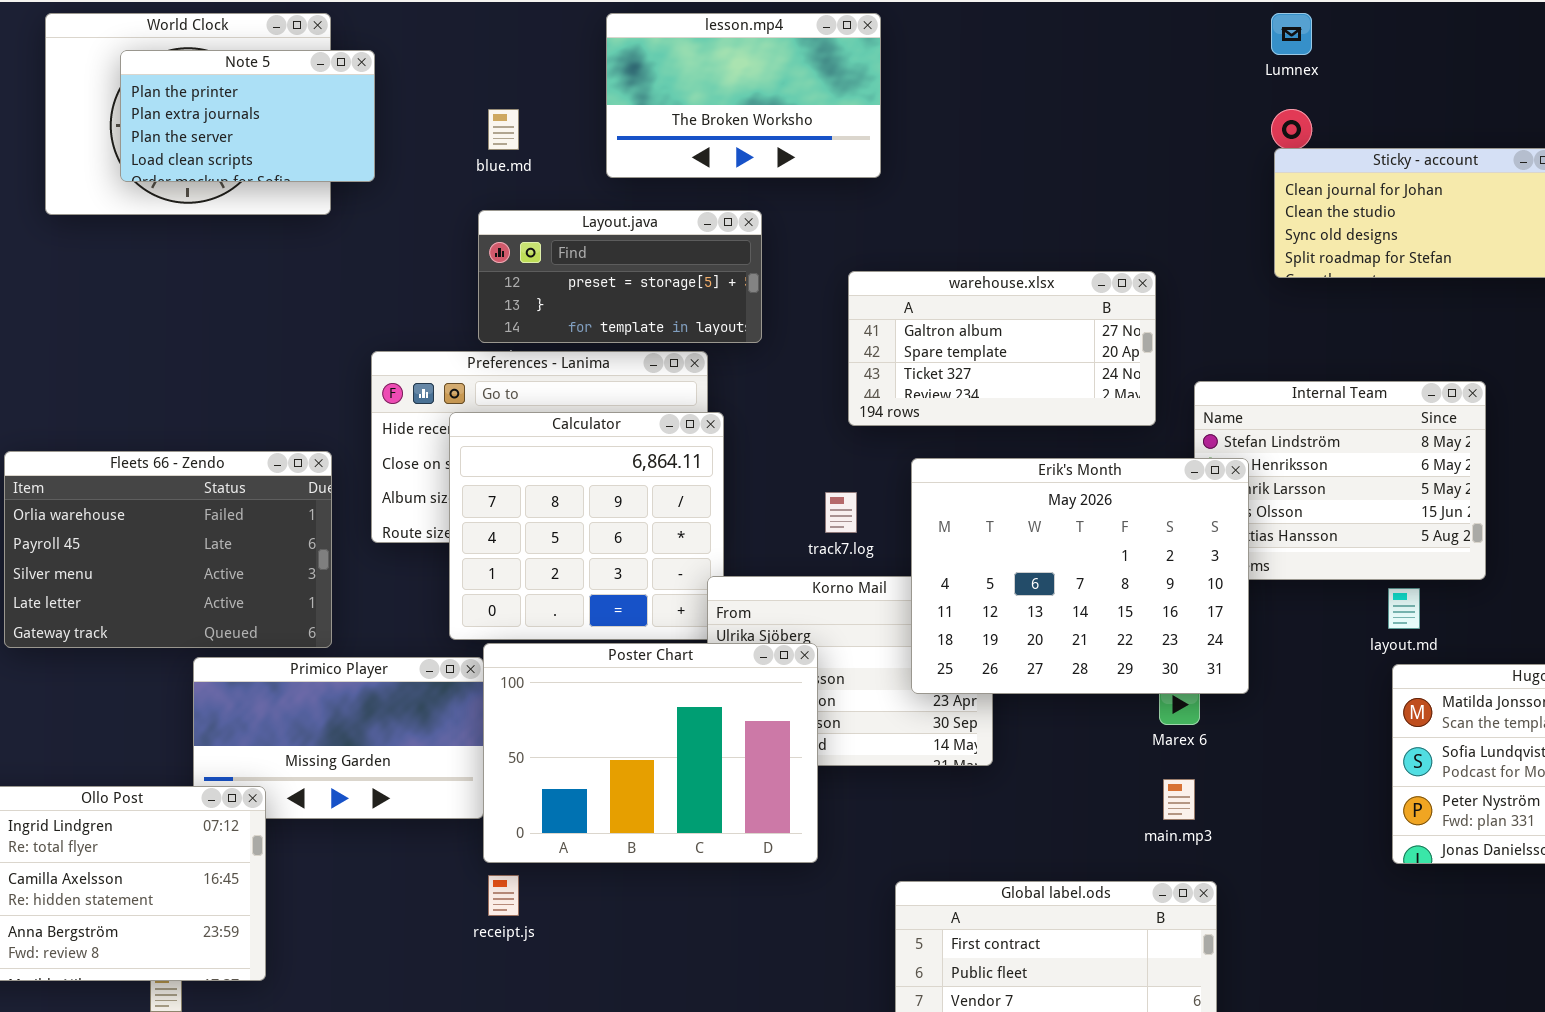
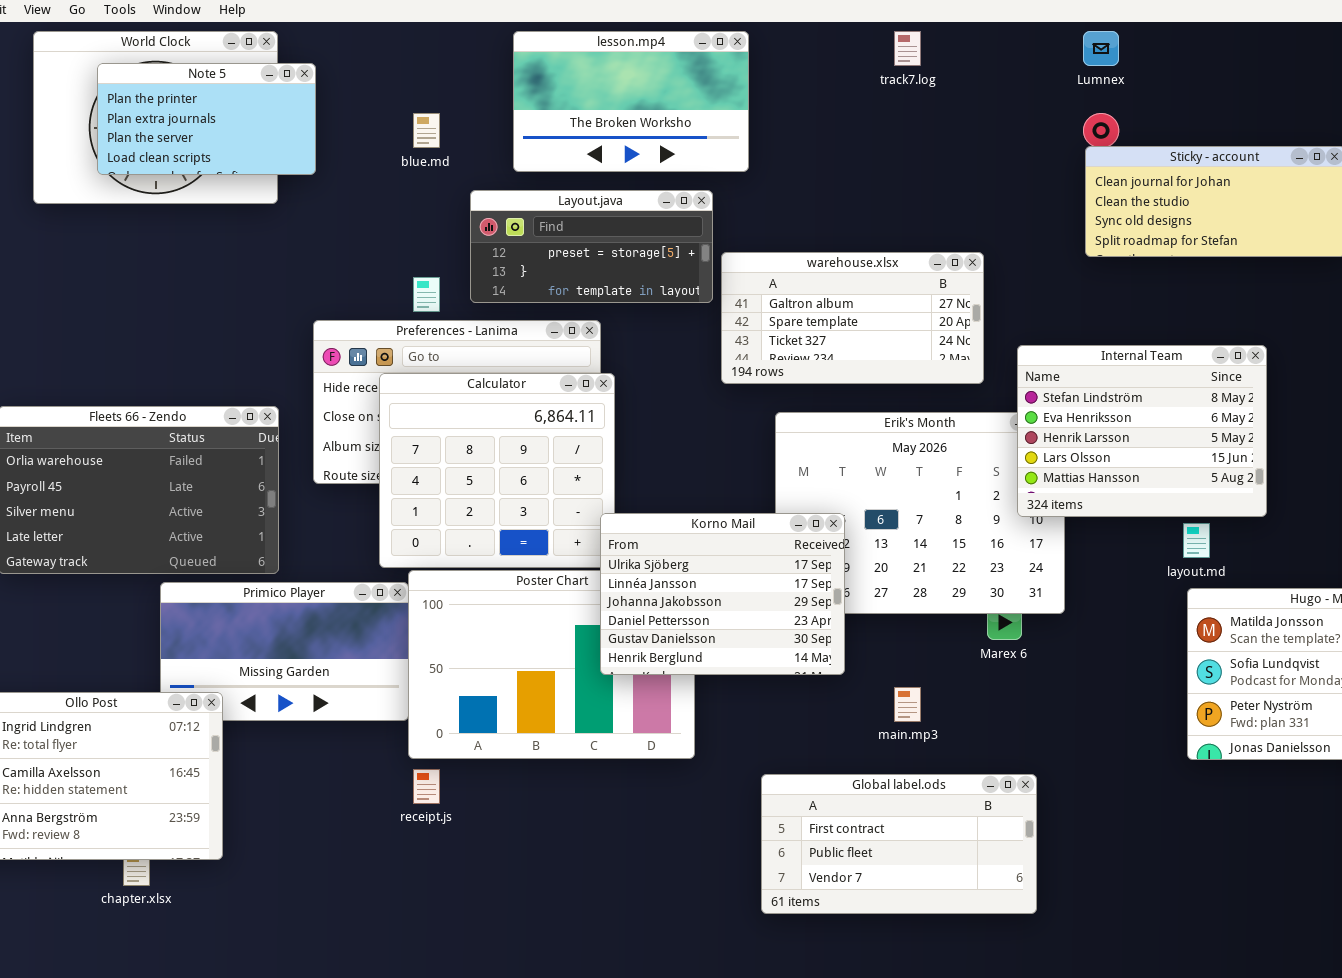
Layout.java: [478,210,762,343] -> [470,190,713,303], moved
Internal Team: [1194,381,1486,580] -> [1017,345,1267,517], raised
track7.log: [825,492,857,533] -> [894,31,921,66], moved
Korno Mail: [707,576,993,766] -> [600,513,845,675], raised
main.mp3: [1163,779,1195,820] -> [894,687,921,722], moved

